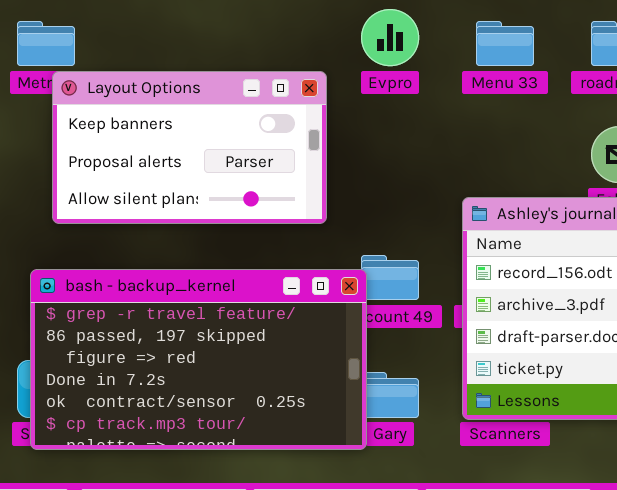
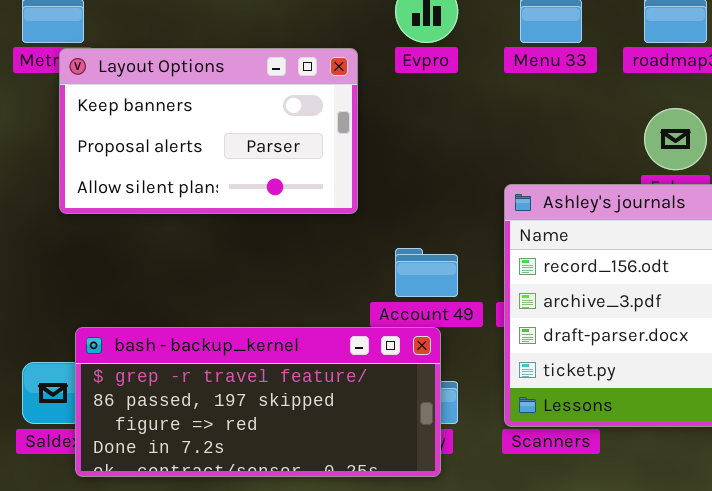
bash - backup_kernel: [30,269,367,450] -> [75,327,441,477], moved, resized

